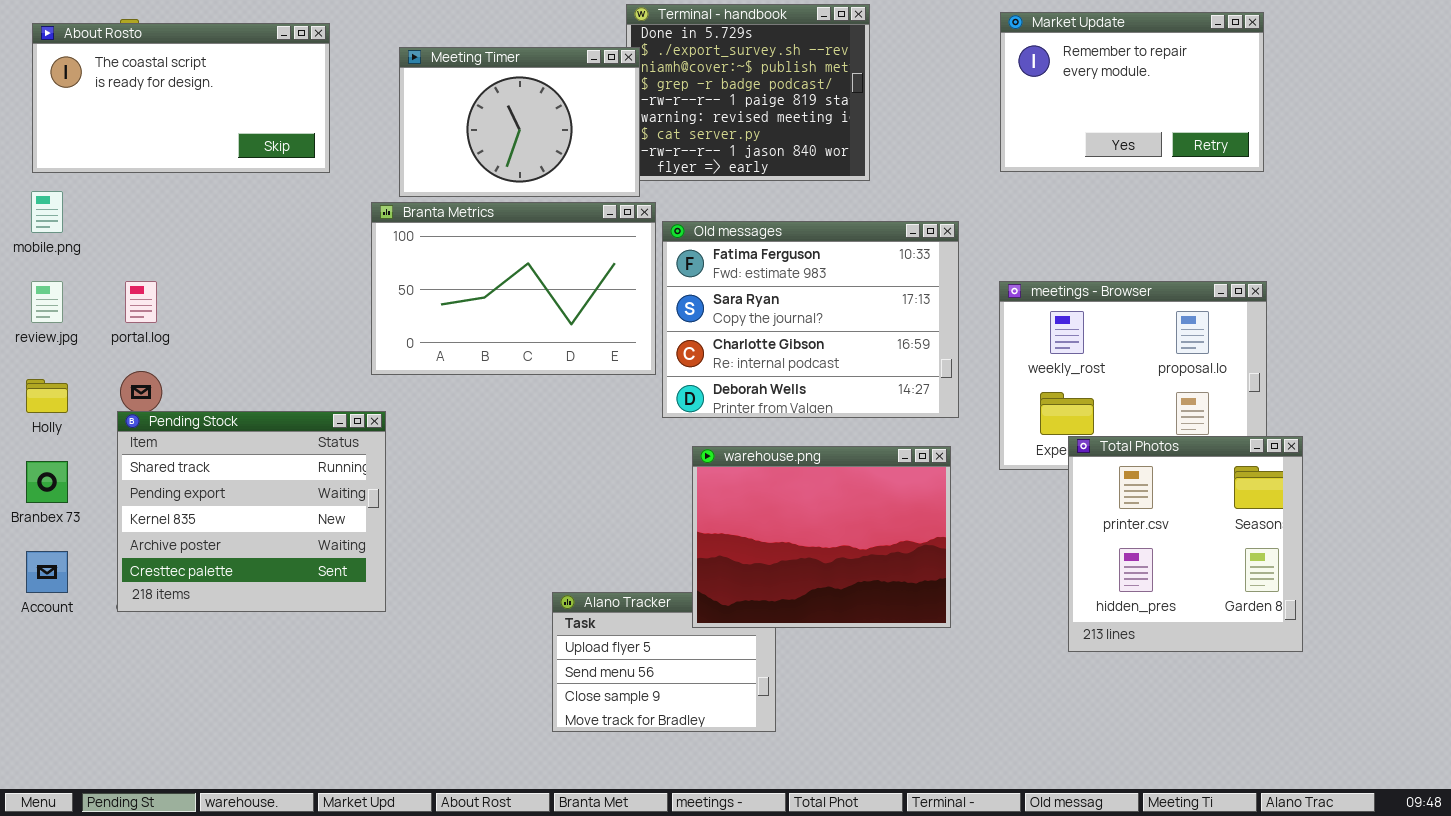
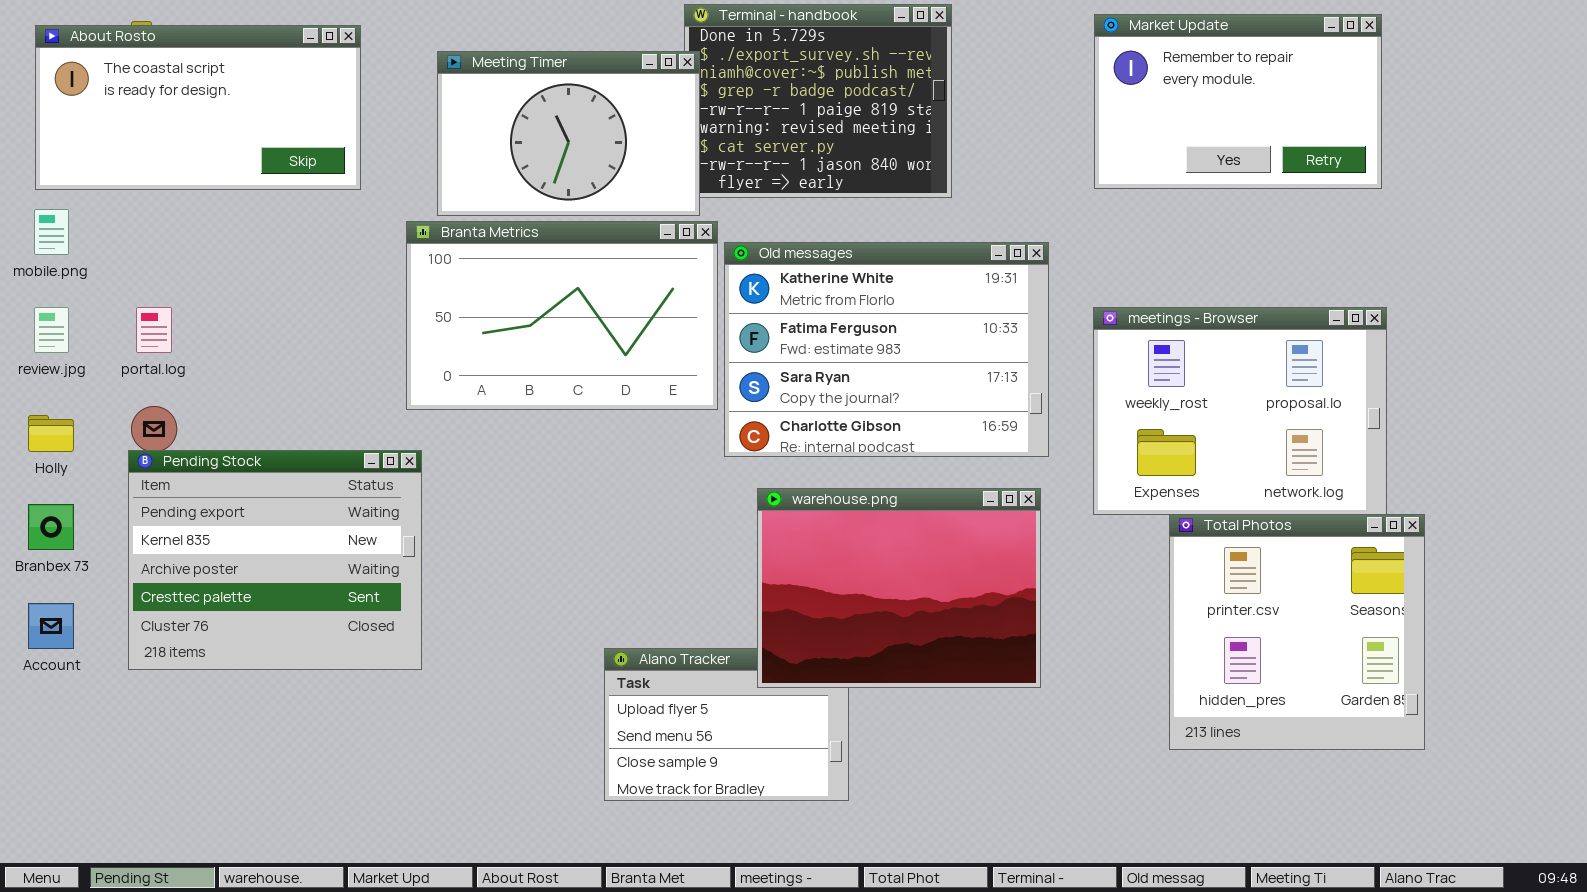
Old messages: [662,221,959,418] -> [724,242,1049,457], scrolled up 1 row
Pending Stock: [117,411,386,612] -> [128,450,422,670], scrolled down 1 row
Total Photos: [1068,436,1303,652] -> [1169,514,1425,750], moved

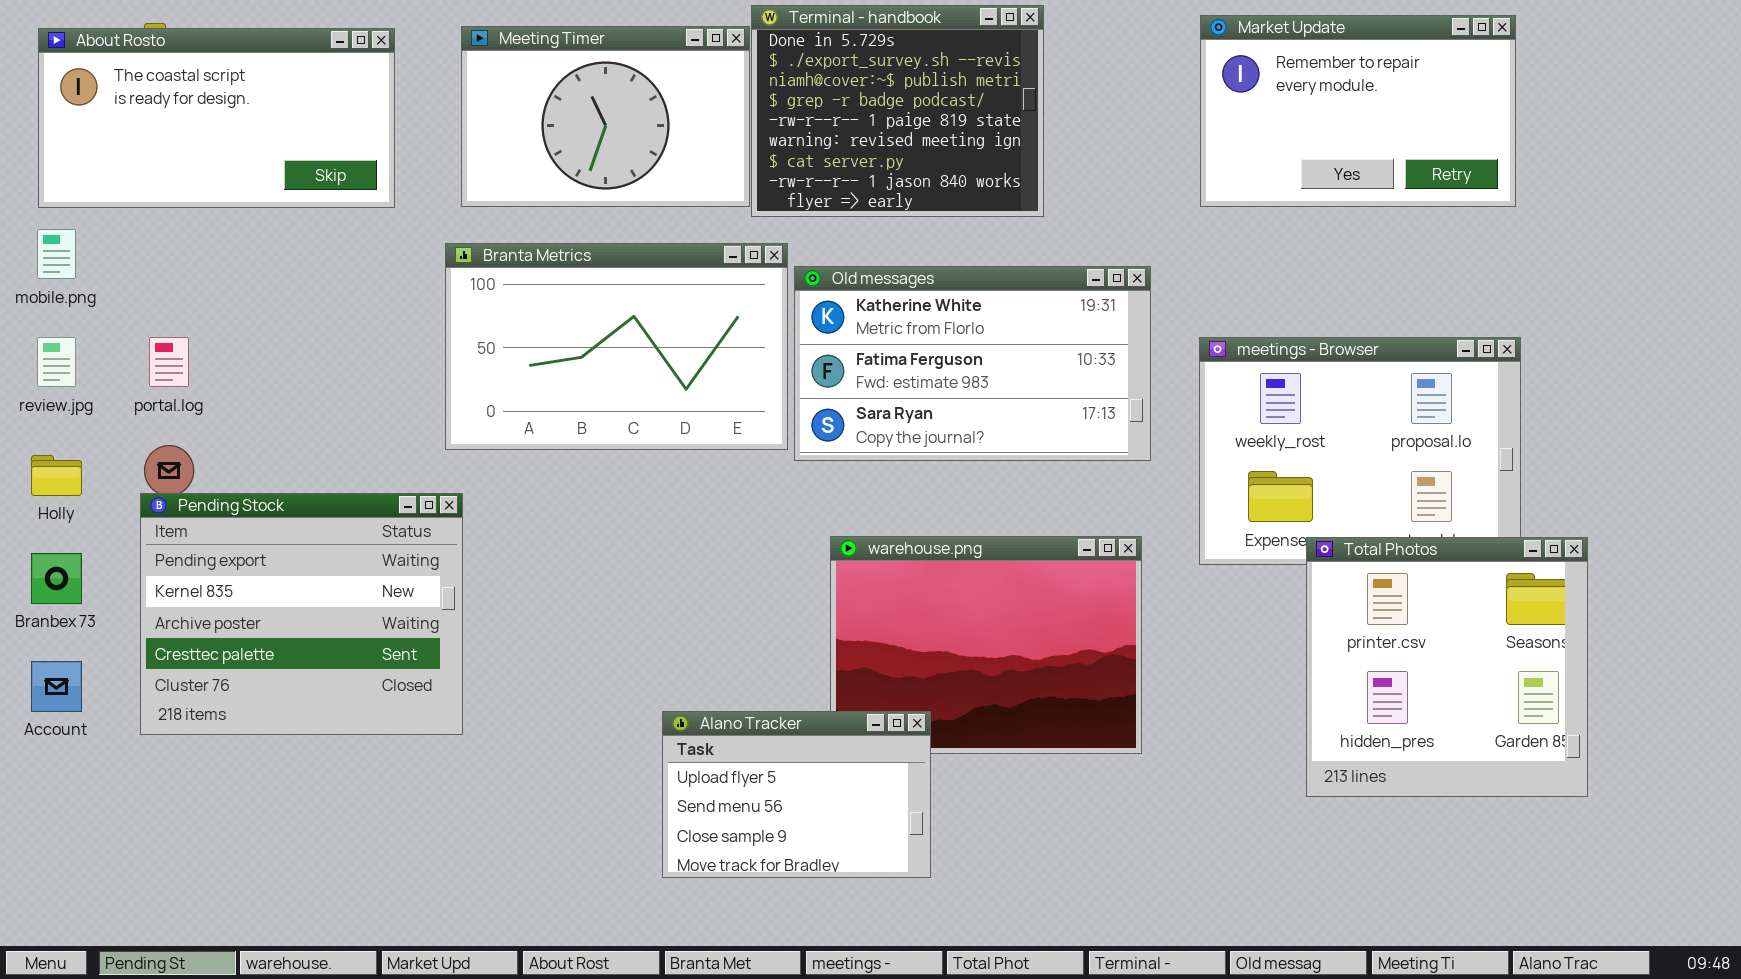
Meeting Timer: [437,51,700,216] -> [461,26,750,207], moved
Old messages: [724,242,1049,457] -> [794,266,1151,461], resized
Total Photos: [1169,514,1425,750] -> [1306,537,1588,797], moved
Alano Tracker: [604,648,849,801] -> [662,711,931,878], raised

